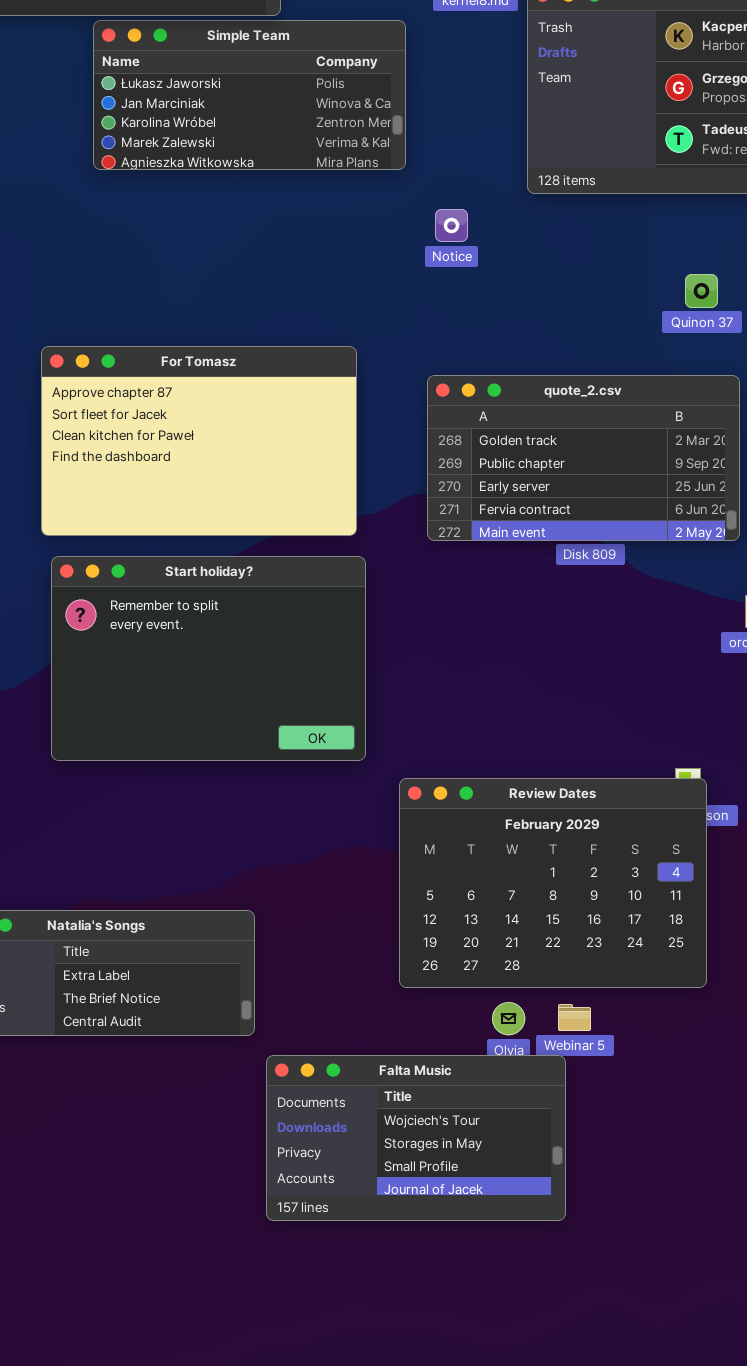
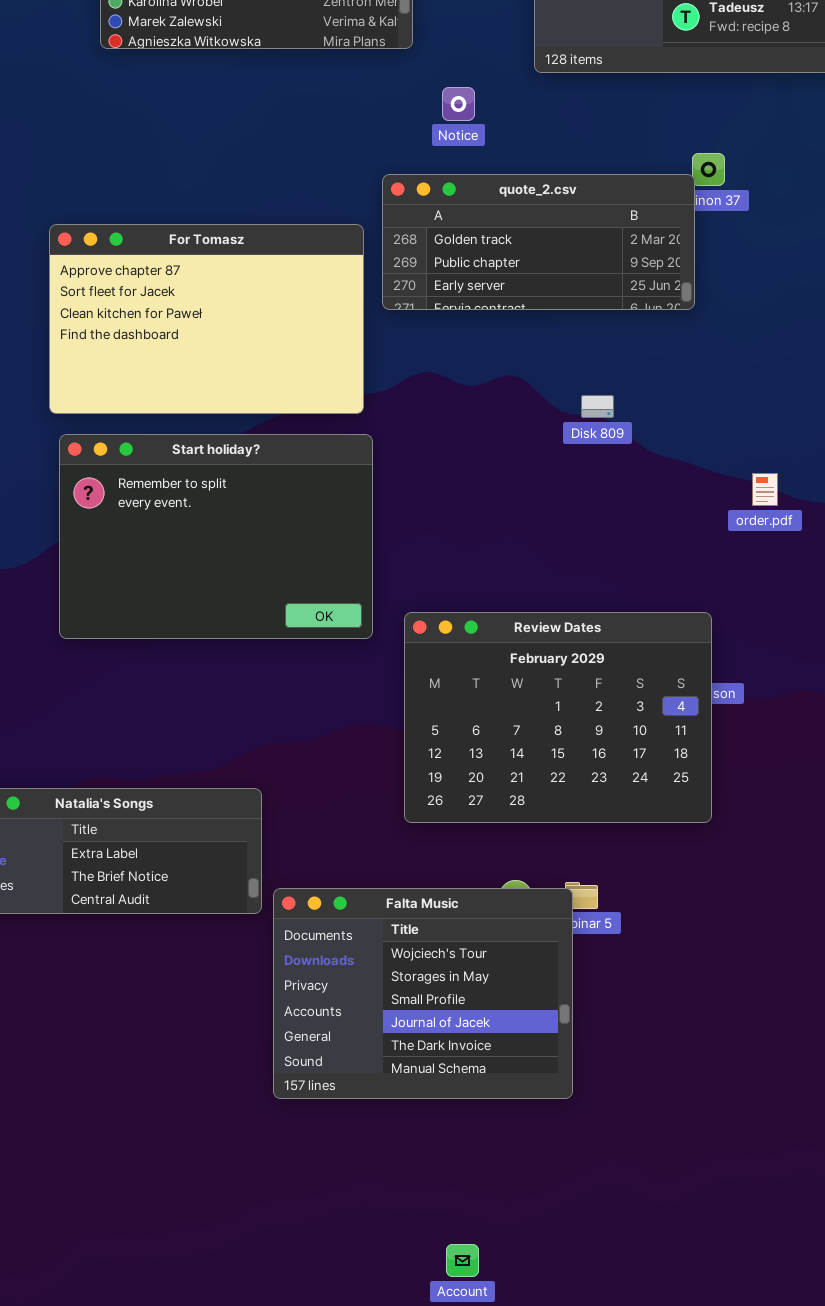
quote_2.csv: [427,375,740,541] -> [382,174,695,310], moved, resized
Review Dates: [399,778,707,988] -> [404,612,712,823], moved
Falta Music: [266,1055,566,1221] -> [273,888,573,1099], resized

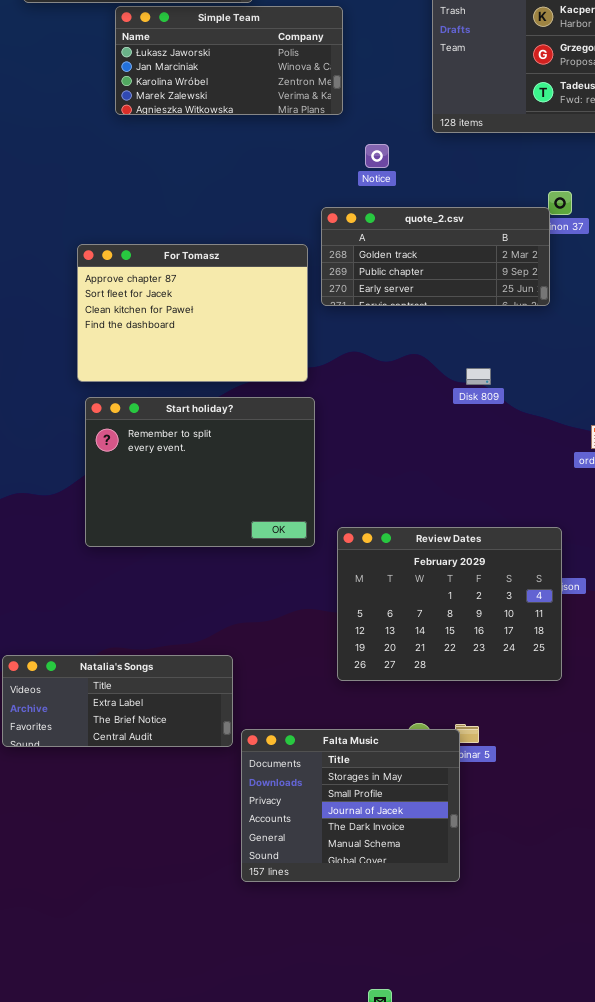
Falta Music: [273,888,573,1099] -> [241,729,460,882], scrolled down 1 row

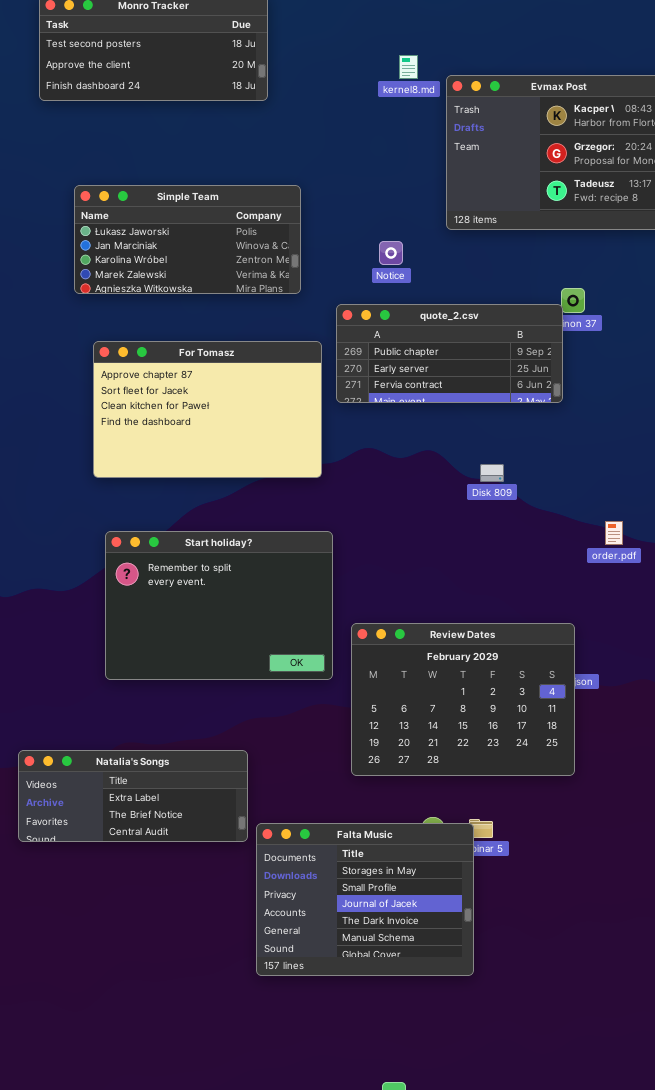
Simple Team: [115,6,343,115] -> [74,185,301,294], moved
quote_2.csv: [321,207,550,306] -> [336,304,563,403], scrolled down 1 row
Start holiday?: [85,397,315,547] -> [105,531,333,680], moved

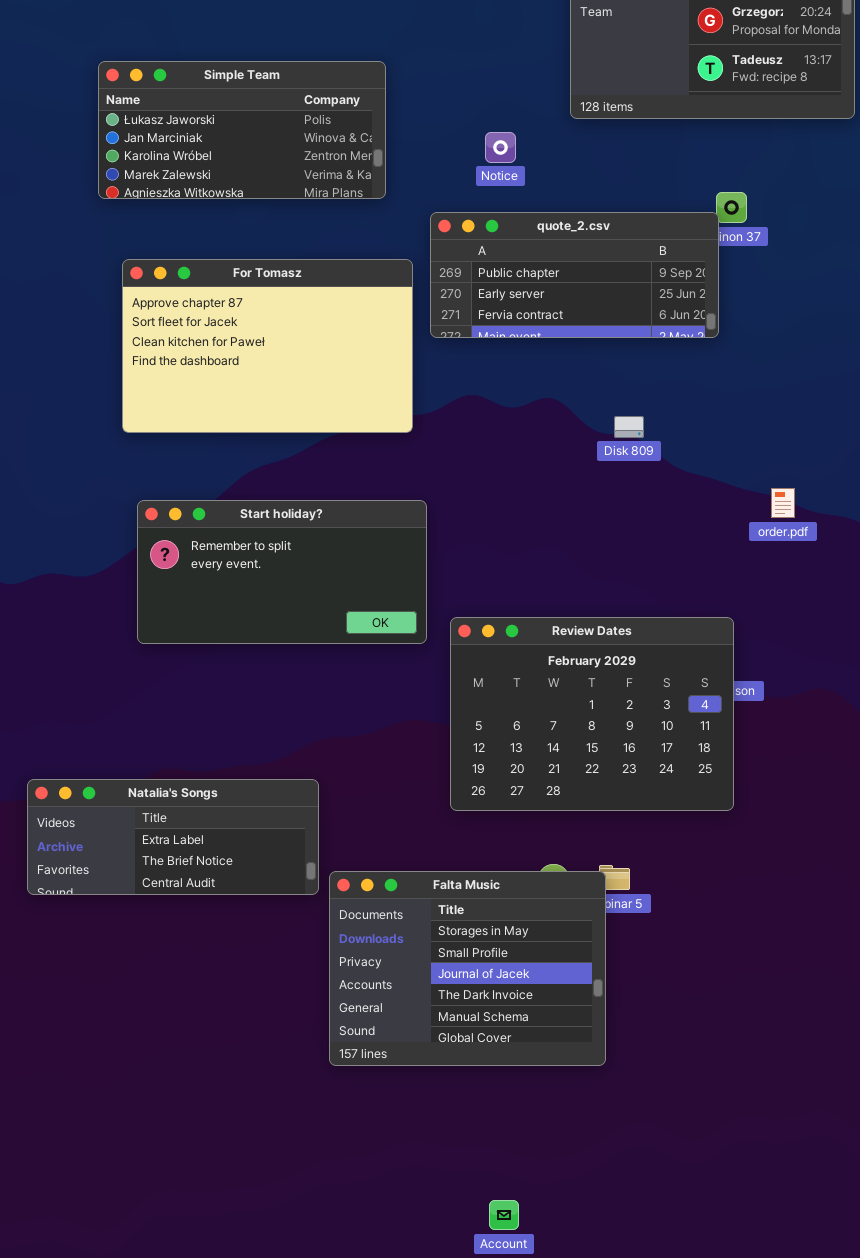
Start holiday?: [105,531,333,680] -> [137,500,427,644], resized

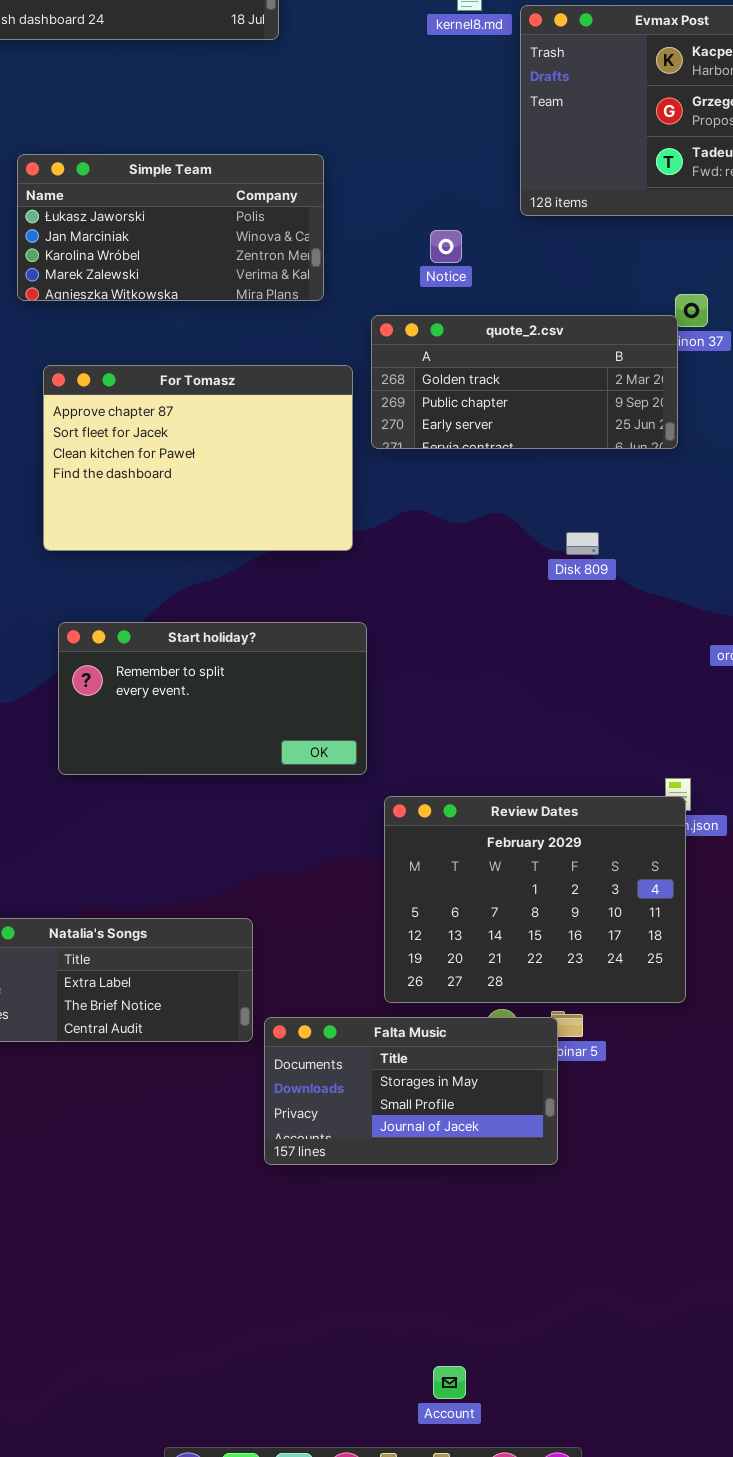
quote_2.csv: [430,212,719,338] -> [371,315,678,449], scrolled up 1 row
Review Dates: [450,617,734,811] -> [384,796,686,1003], moved
Falta Music: [329,871,606,1066] -> [264,1017,558,1165], resized

